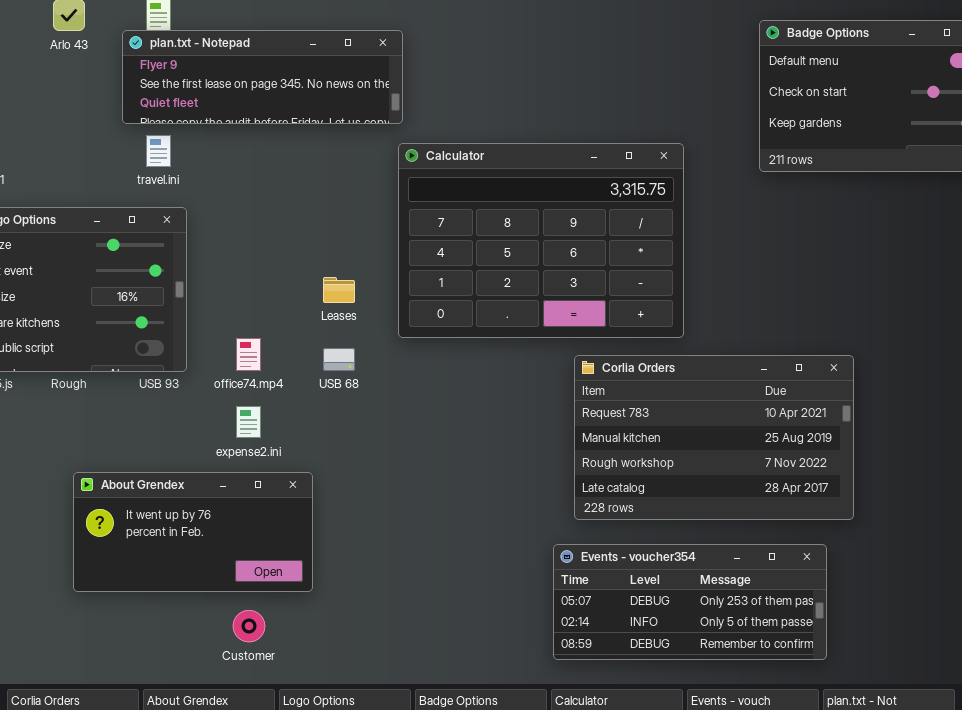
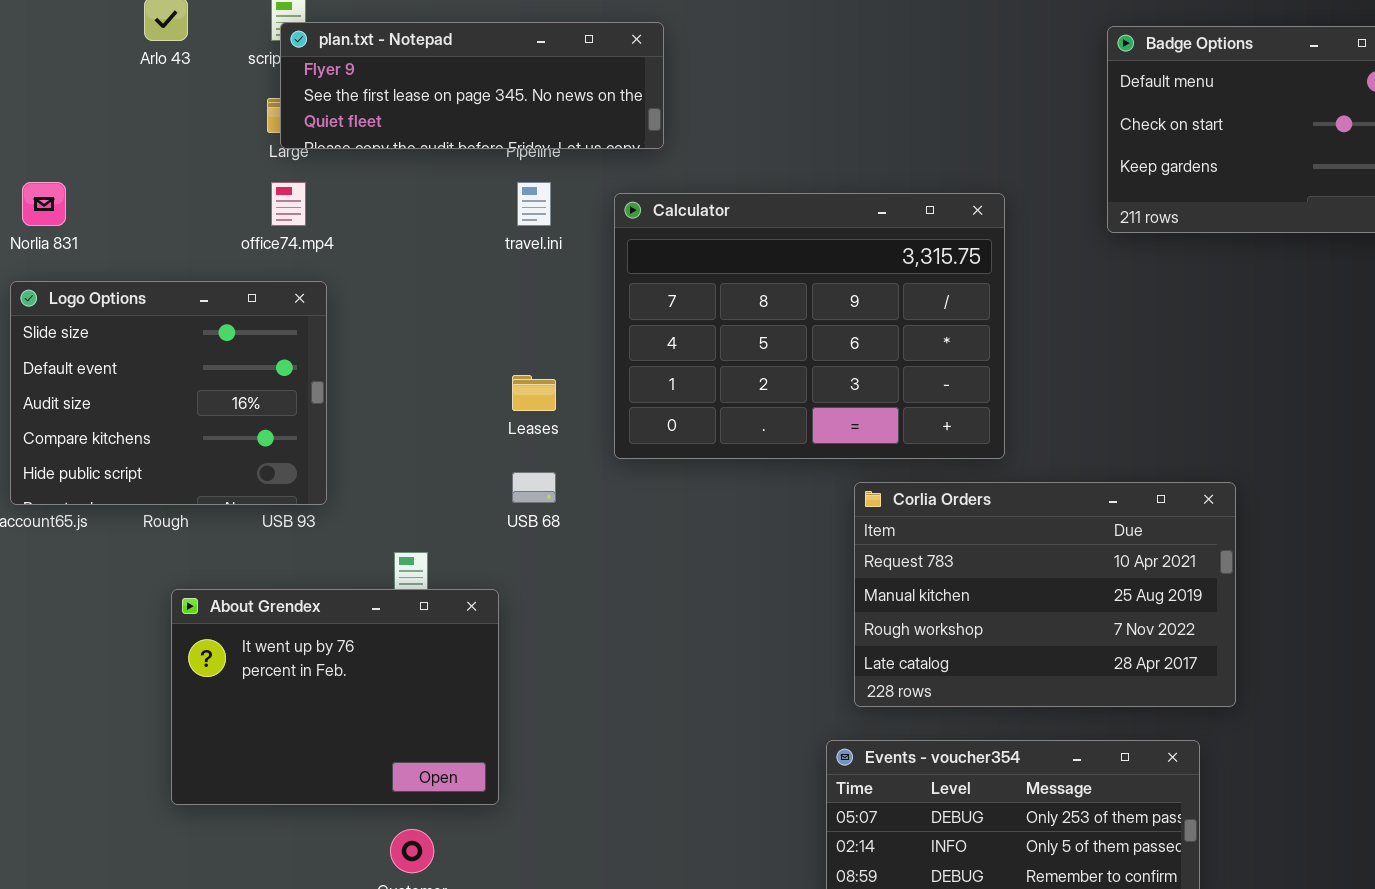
plan.txt - Notepad: [122,30,403,124] -> [280,22,664,149], moved
travel.ini: [146,135,171,167] -> [517,182,551,226], moved
office74.mp4: [236,338,261,371] -> [271,182,306,226], moved
About Grendex: [73,472,313,592] -> [171,589,499,805], resized

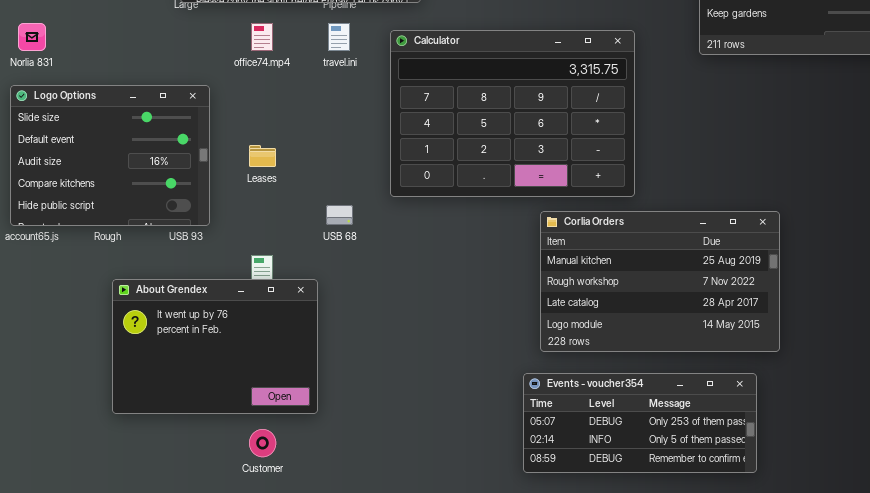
office74.mp4: [271,182,306,226] -> [251,23,273,51], moved
Leases: [512,375,556,411] -> [249,145,276,167], moved
Corlia Orders: [854,482,1236,707] -> [540,211,780,352], scrolled down 1 row

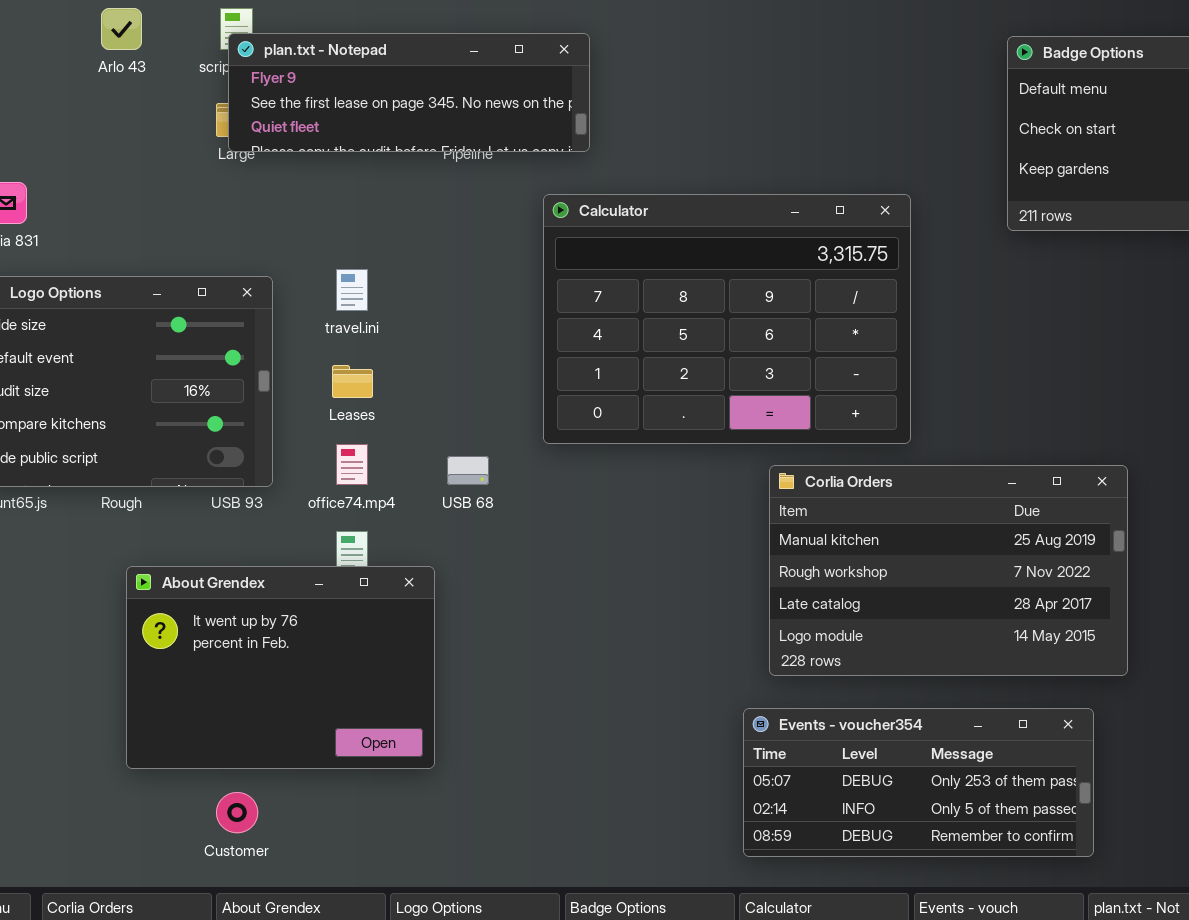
office74.mp4: [251,23,273,51] -> [336,444,368,485], moved
travel.ini: [328,23,350,51] -> [336,269,368,311], moved
Customer: [249,429,276,457] -> [216,792,258,833], moved

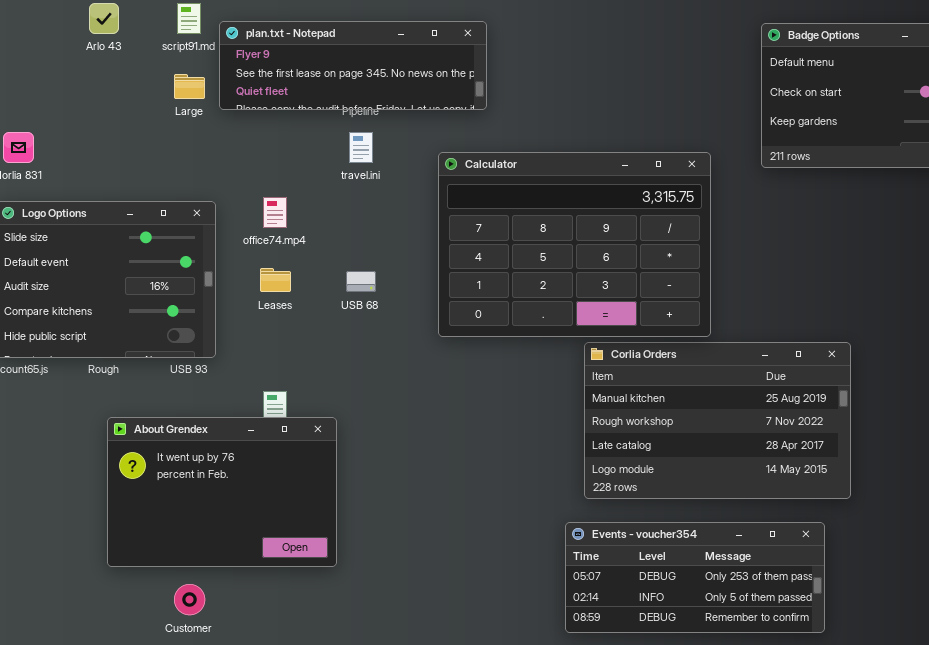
plan.txt - Notepad: [228,33,590,152] -> [219,21,487,110], moved
Calculator: [543,194,911,444] -> [438,152,711,337], moved
travel.ini: [336,269,368,311] -> [349,132,373,163], moved
office74.mp4: [336,444,368,485] -> [263,197,287,228], moved
USB 68: [447,456,489,485] -> [346,271,376,292], moved

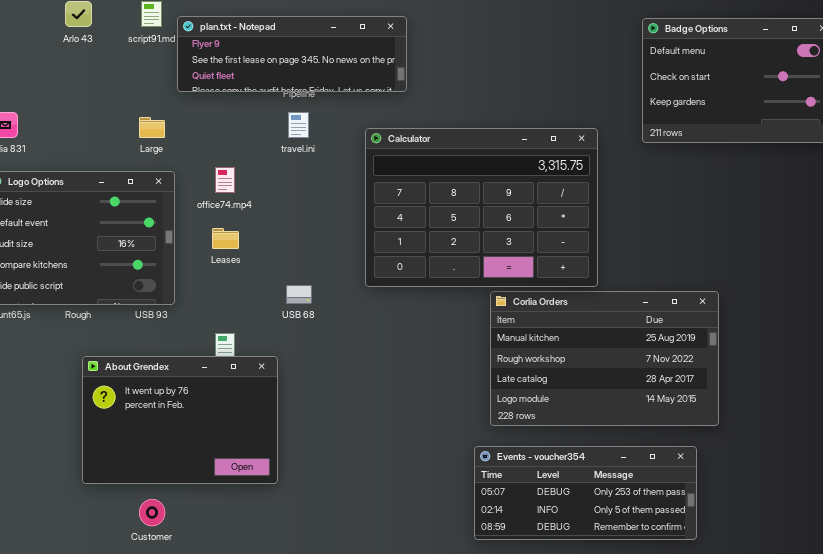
Large: [174,74,205,99] -> [139,117,165,138], moved
USB 68: [346,271,376,292] -> [286,285,312,304], moved

